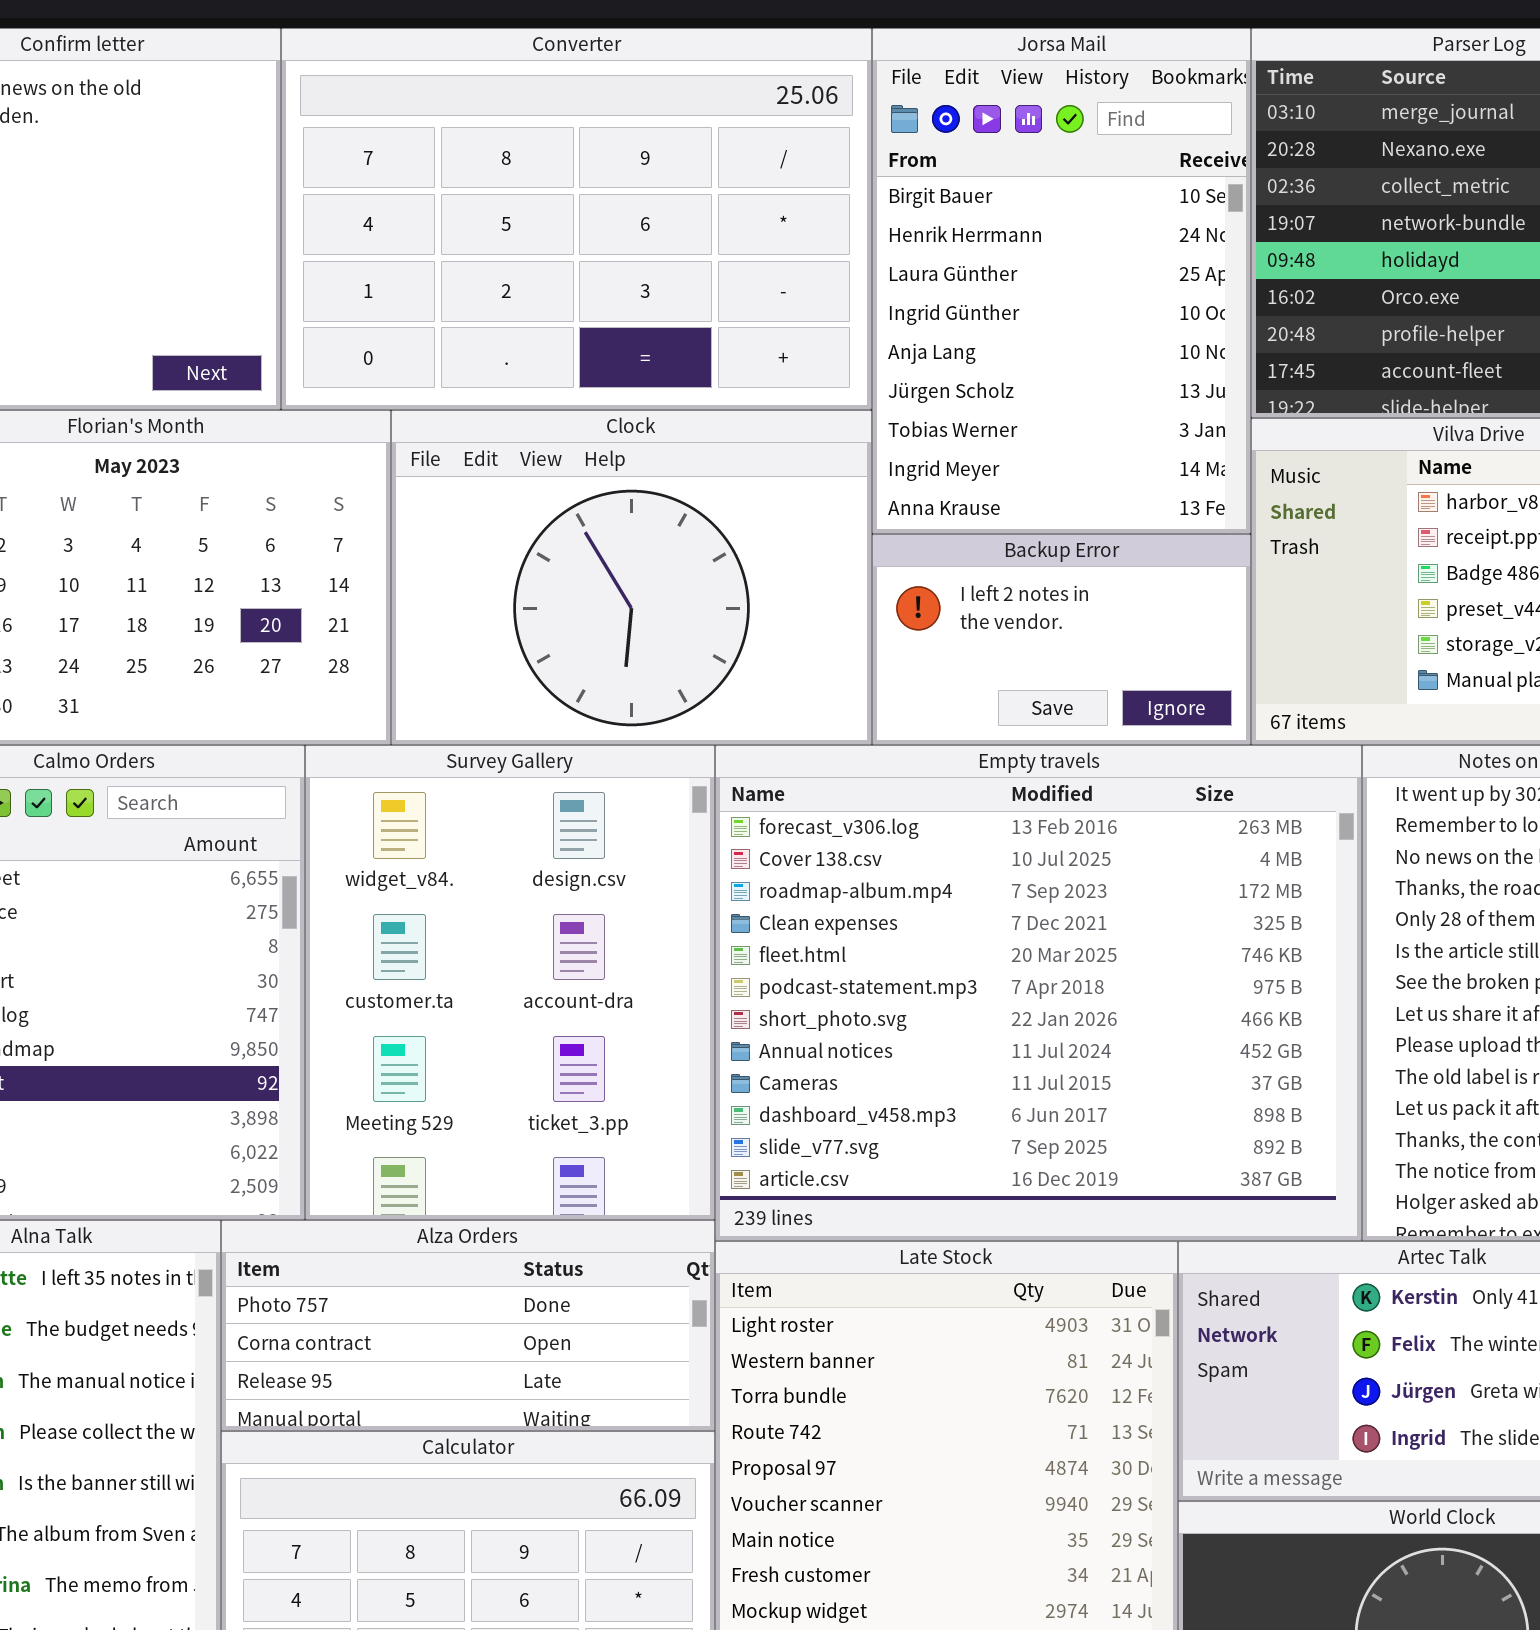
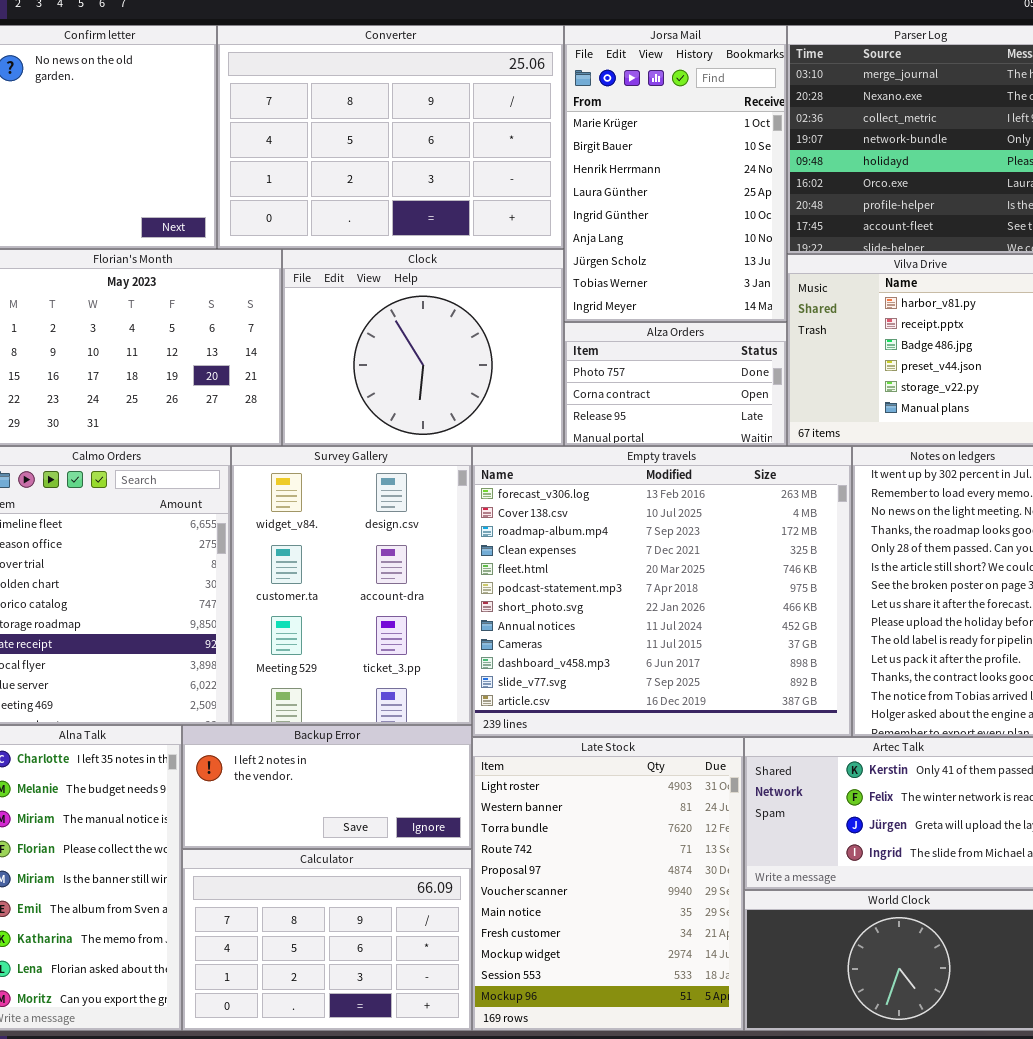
Jorsa Mail: [872,28,1251,534] -> [564,25,787,322], scrolled up 1 row
Backup Error: [872,534,1251,745] -> [182,725,472,849], moved, resized
Alza Orders: [221,1220,715,1431] -> [564,322,787,446], moved, resized

